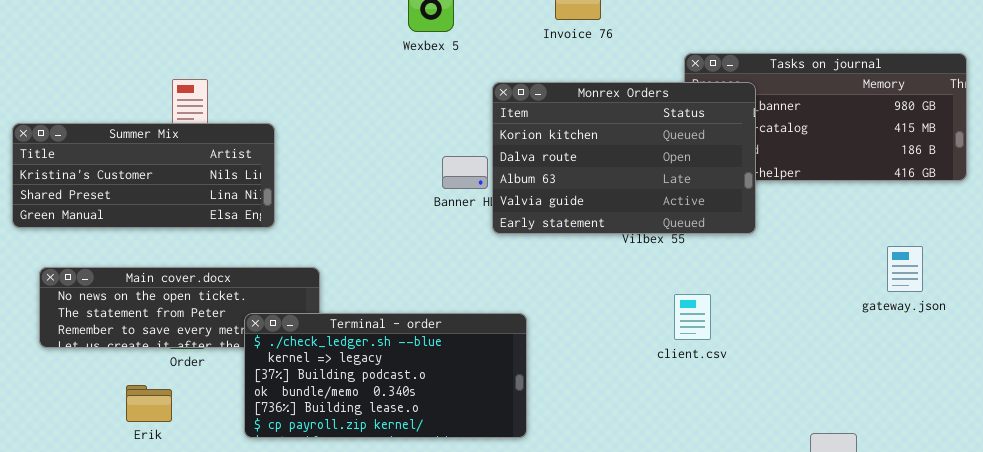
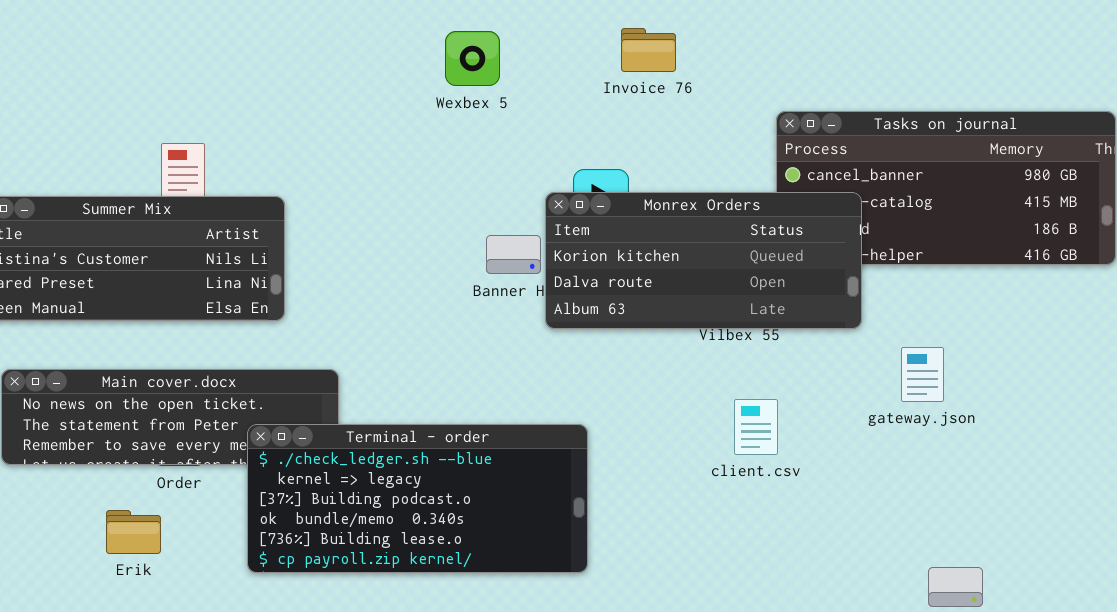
Monrex Orders: [492,82,756,234] -> [545,192,862,329], resized
gateway.json: [887,246,923,292] -> [901,347,944,402], moved
client.csv: [674,294,711,340] -> [734,399,778,455], moved

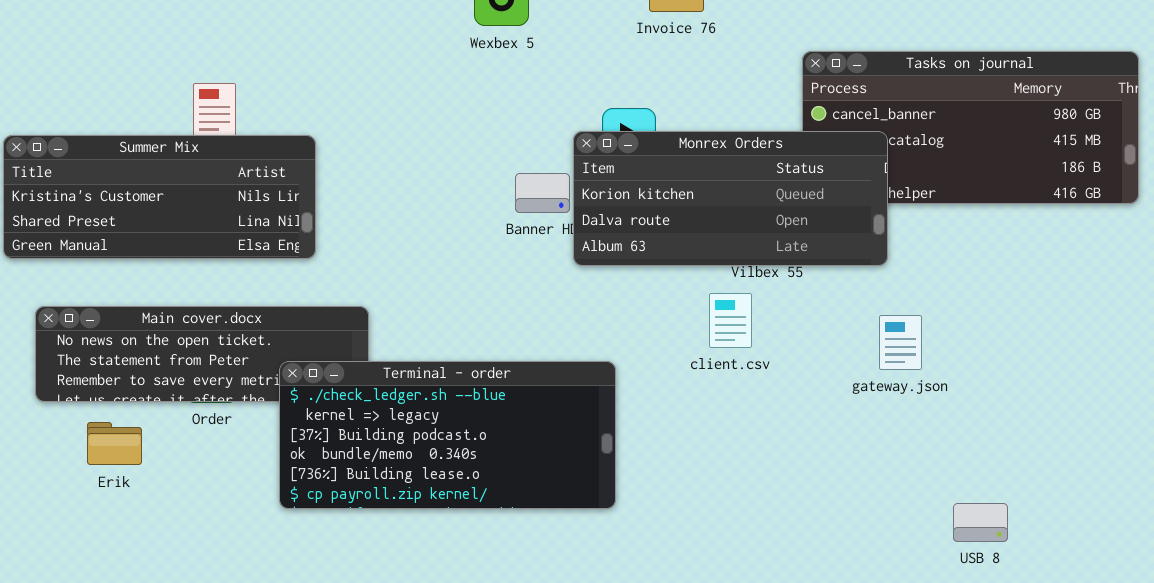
gateway.json: [901,347,944,402] -> [879,315,922,370], moved
client.csv: [734,399,778,455] -> [709,293,752,348], moved
Erik: [106,510,161,554] -> [87,422,142,465], moved

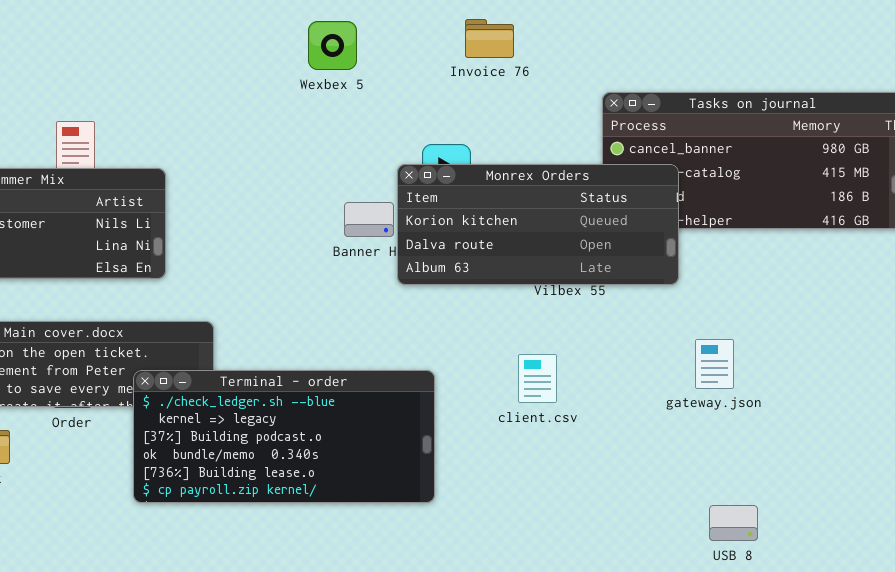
client.csv: [709,293,752,348] -> [518,354,557,403], moved
gateway.json: [879,315,922,370] -> [695,339,734,389], moved
USB 8: [953,503,1008,542] -> [709,505,758,541], moved

